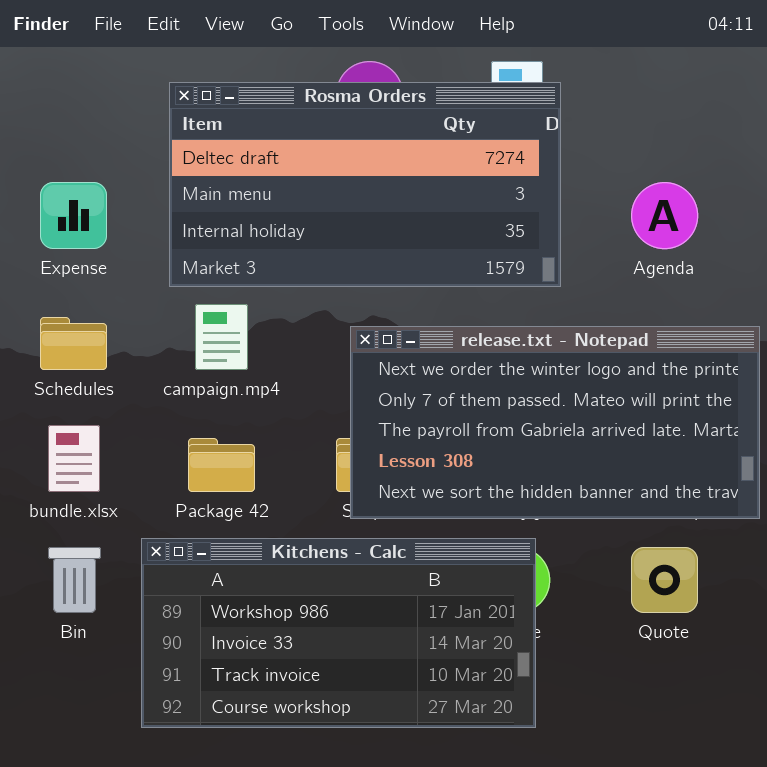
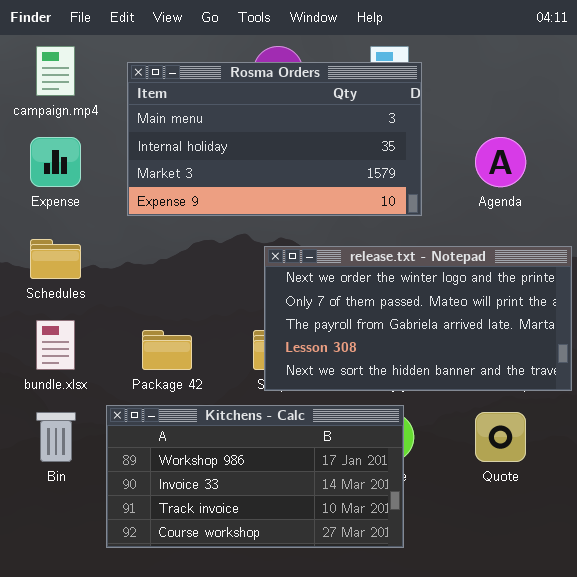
Rosma Orders: [169,82,561,287] -> [127,62,422,216], scrolled down 1 row
campaign.mp4: [195,304,248,370] -> [36,46,75,96], moved

